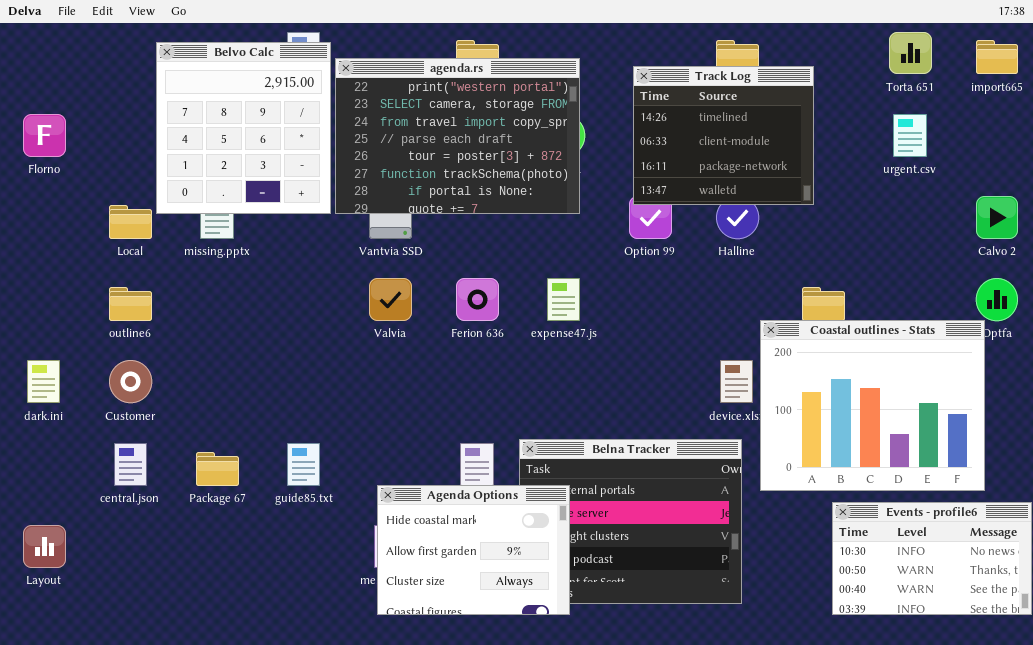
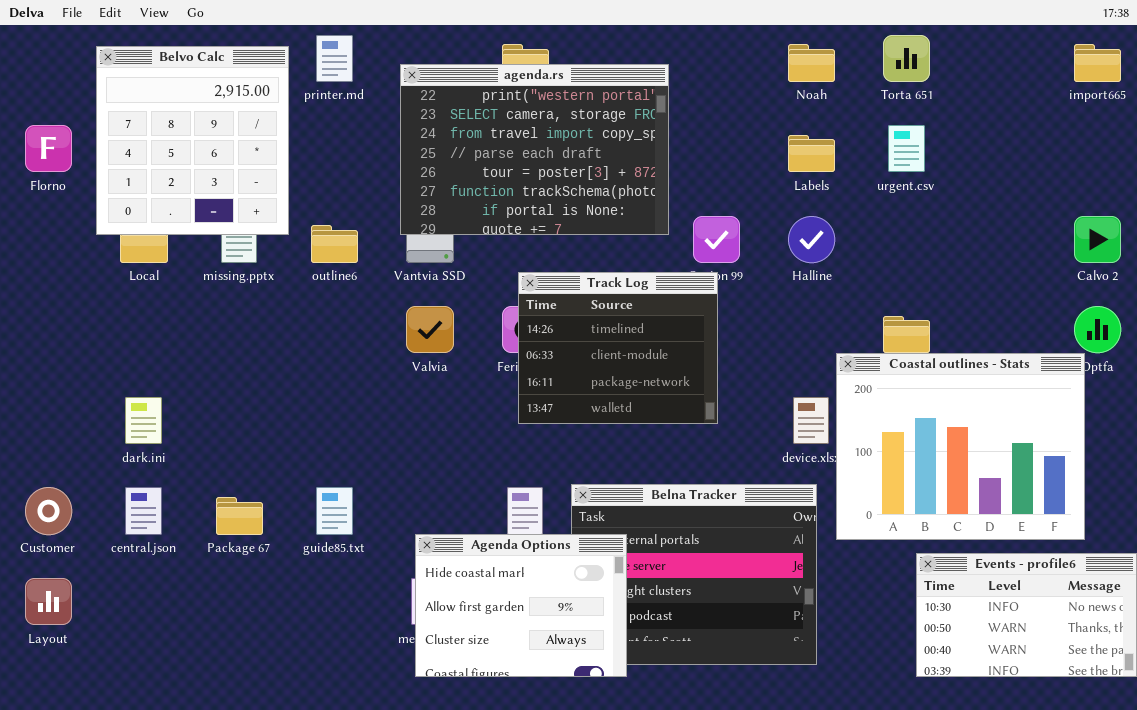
Torta 651: [889,32,932,74] -> [883,35,930,82], moved
Belvo Calc: [156,42,331,214] -> [96,46,289,235], moved
agenda.rs: [335,58,580,214] -> [400,64,669,235], moved
Track Log: [633,66,814,205] -> [518,272,718,424], moved
urgent.csv: [893,114,927,157] -> [888,125,925,172], moved
outline6: [109,287,152,321] -> [311,225,358,263], moved
dark.ini: [27,360,60,403] -> [125,397,162,444], moved
Customer: [109,360,152,403] -> [25,487,72,535], moved

